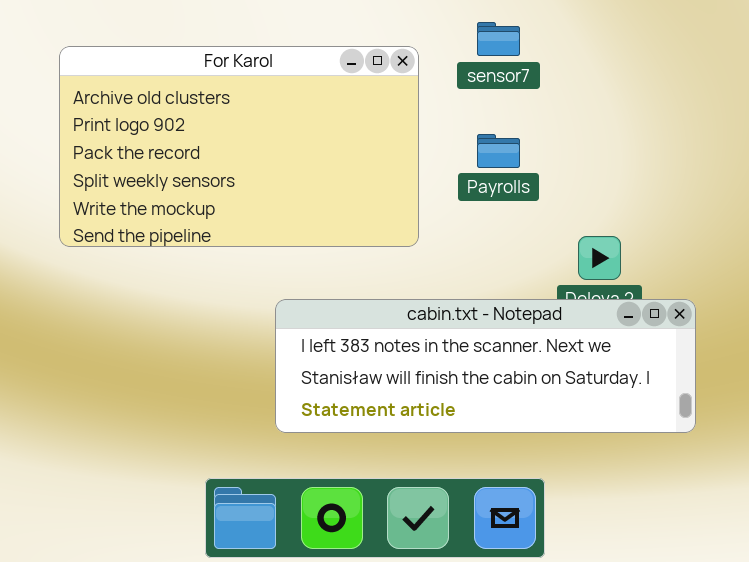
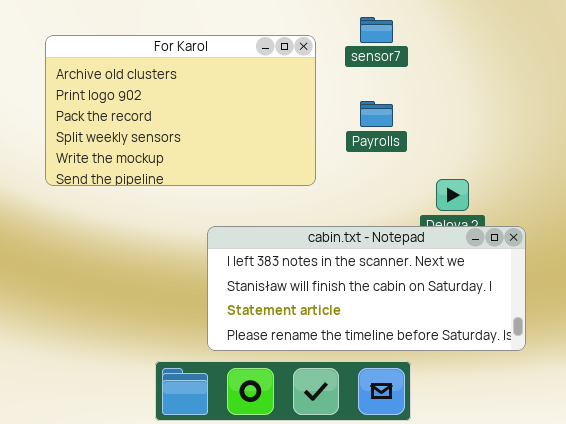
cabin.txt - Notepad: [275,299,696,433] -> [207,226,526,351], resized

